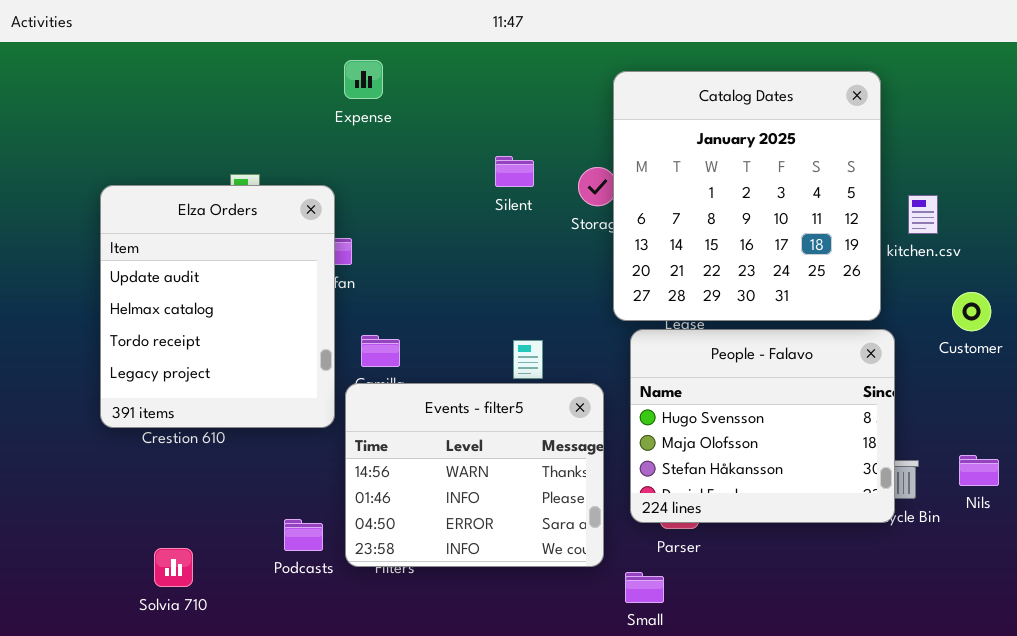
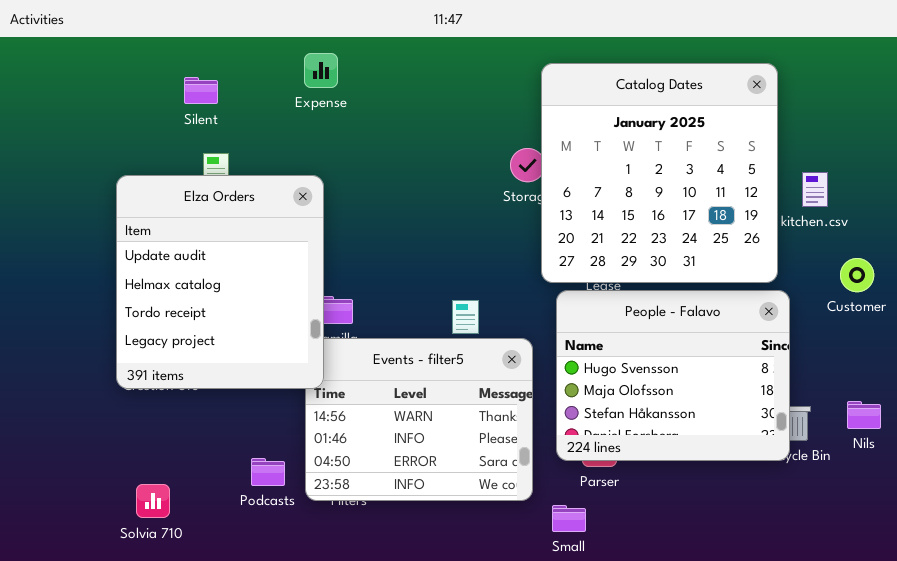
Silent: [495,156,534,187] -> [184,77,218,104], moved
Elza Orders: [100,185,335,428] -> [116,175,324,389], moved

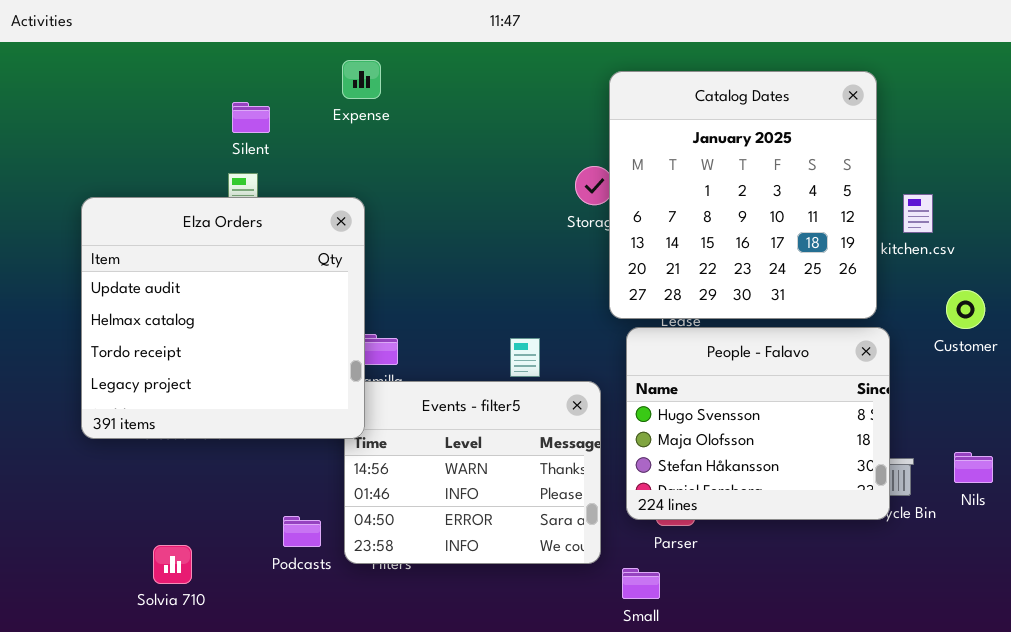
Silent: [184,77,218,104] -> [232,102,270,133], moved
Elza Orders: [116,175,324,389] -> [81,197,365,439], resized

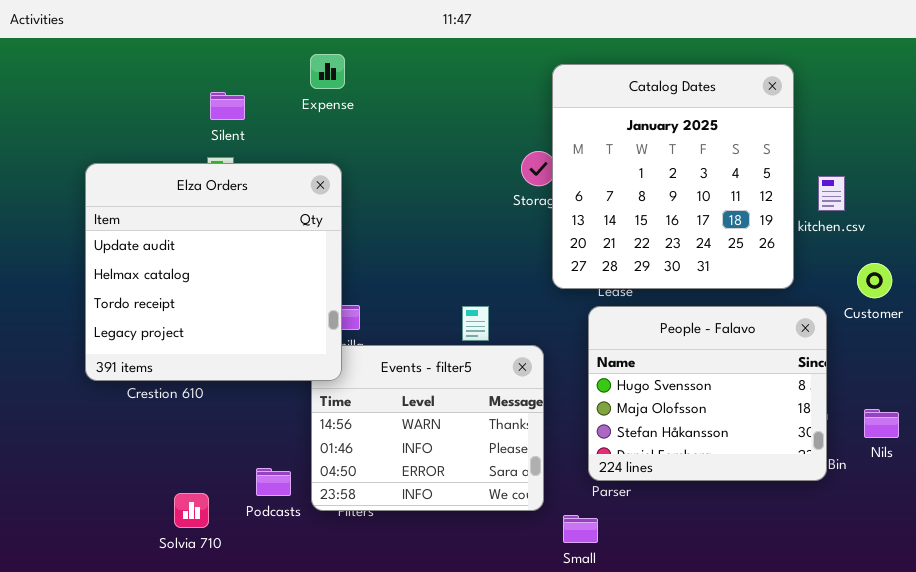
Elza Orders: [81,197,365,439] -> [85,163,342,381], moved
People - Falavo: [626,327,890,520] -> [588,306,827,481], moved
Solvia 710: [153,545,192,584] -> [174,493,209,528], moved

